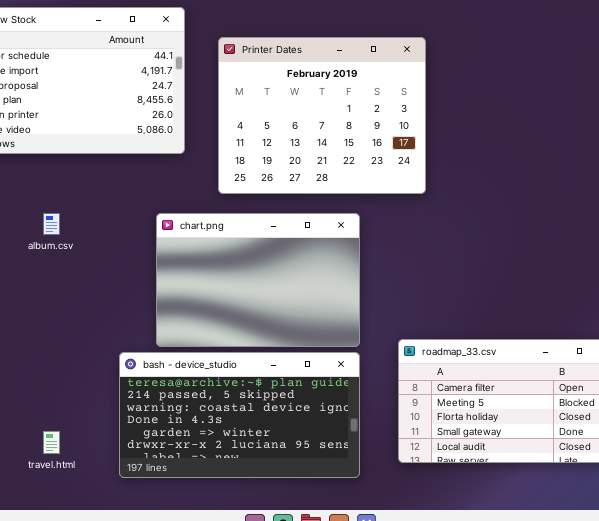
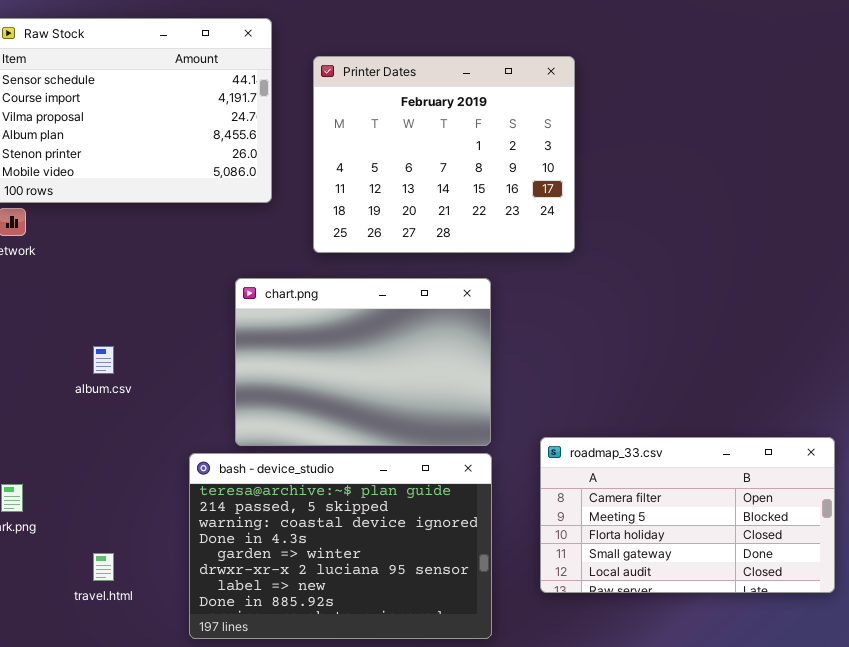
album.csv: [43,213,60,235] -> [93,346,114,374], moved
bash - device_studio: [119,352,360,478] -> [189,453,492,639], resized

